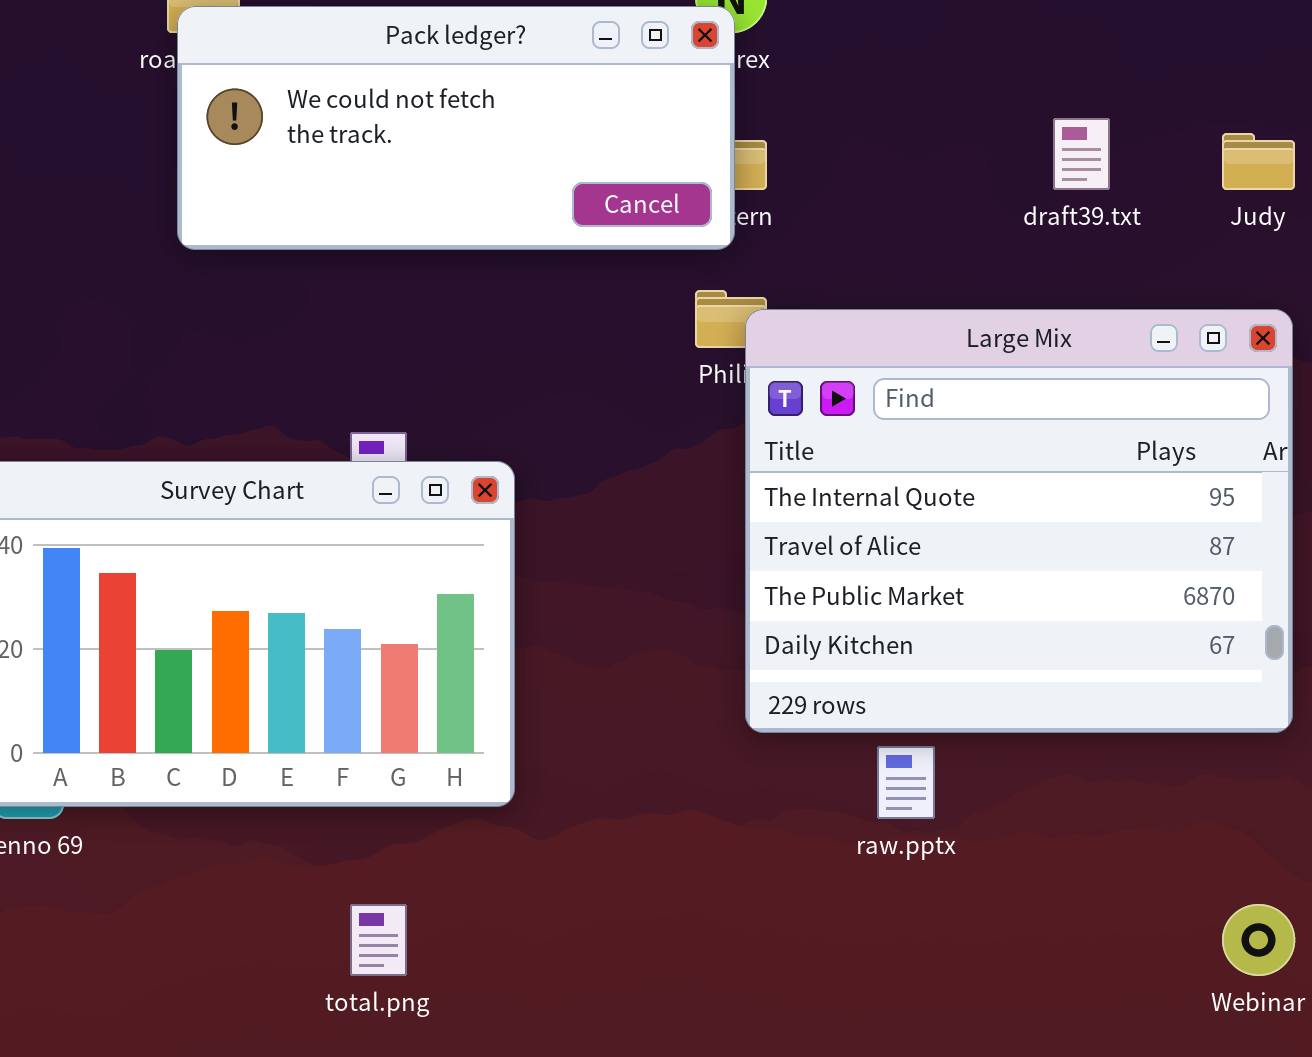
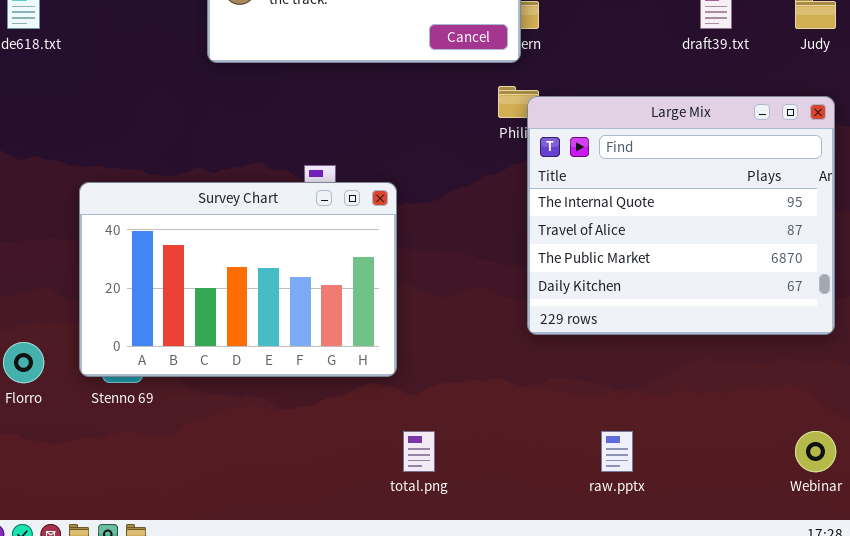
raw.pptx: [877,746,935,819] -> [601,431,633,472], moved
total.png: [350,904,407,976] -> [403,431,435,472], moved

